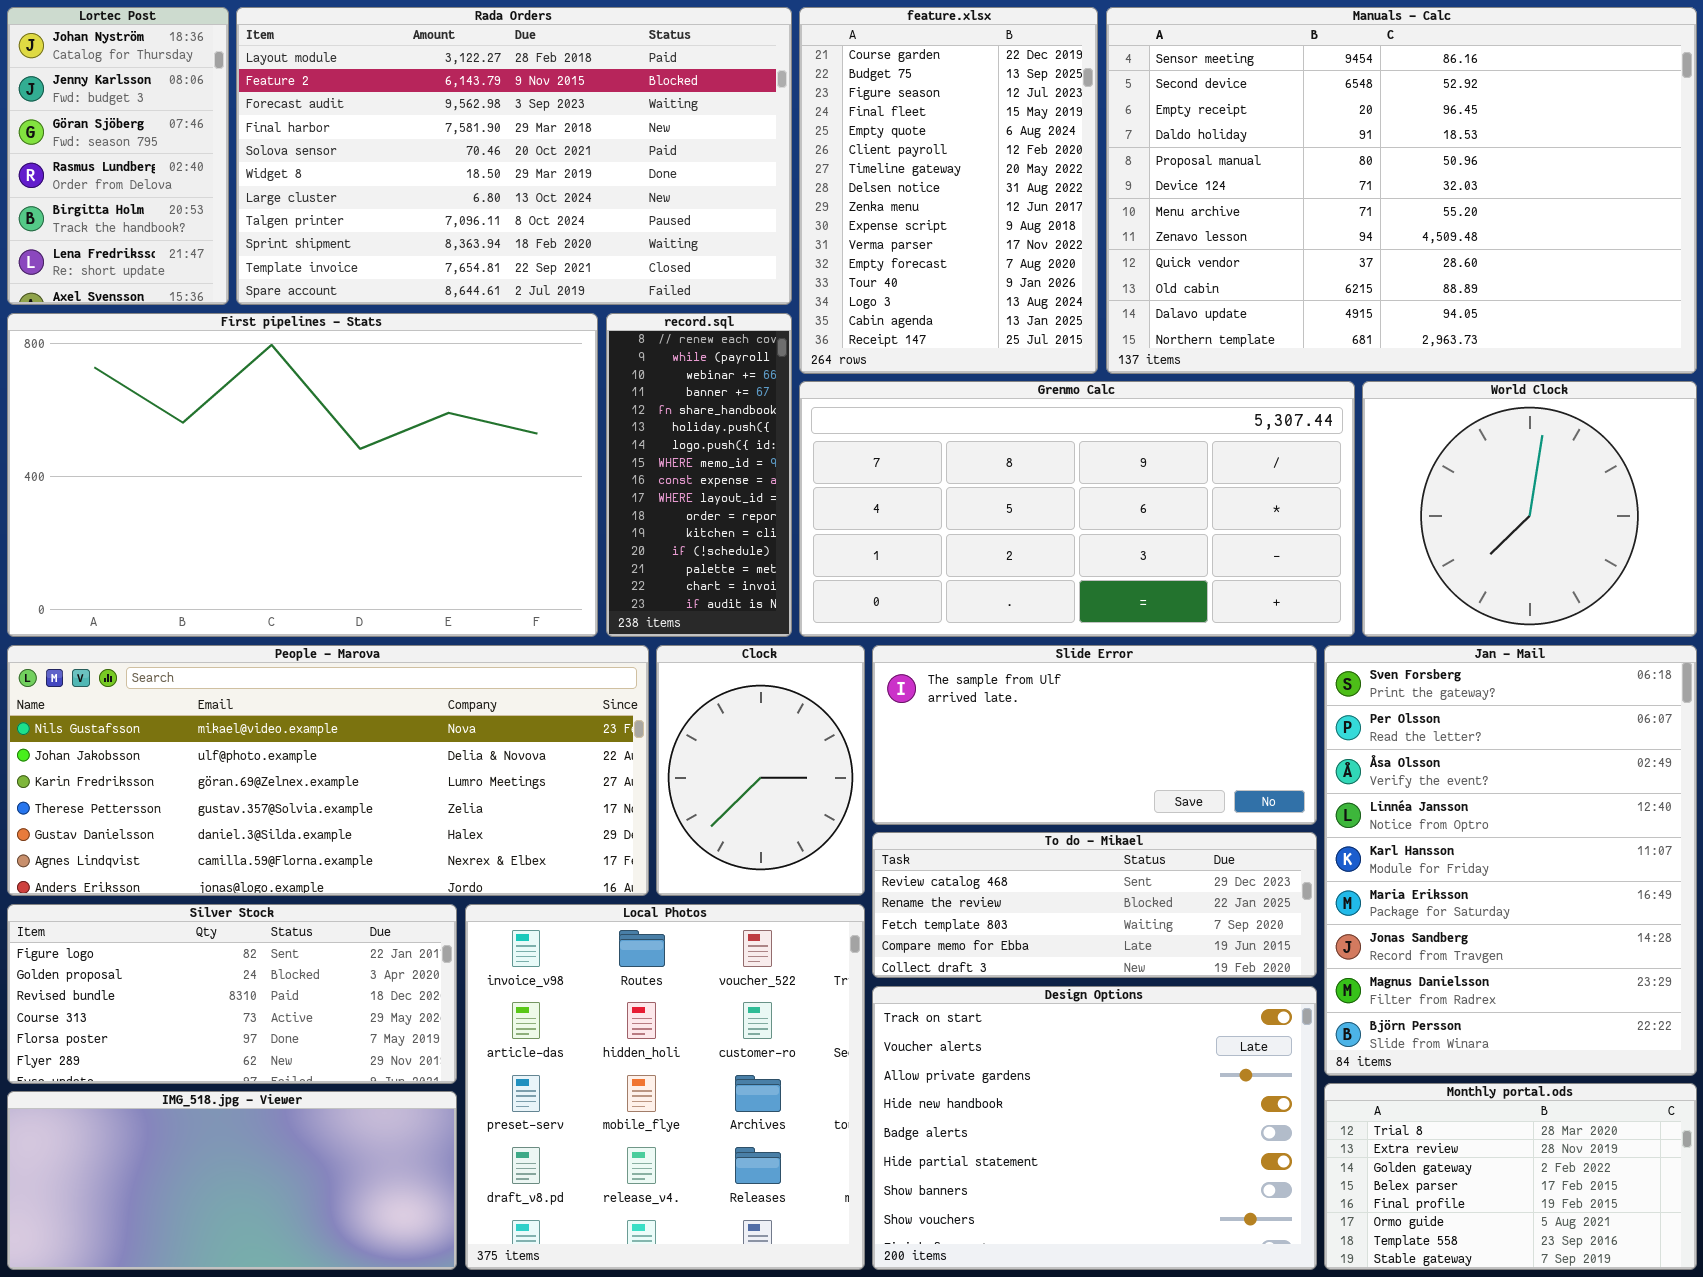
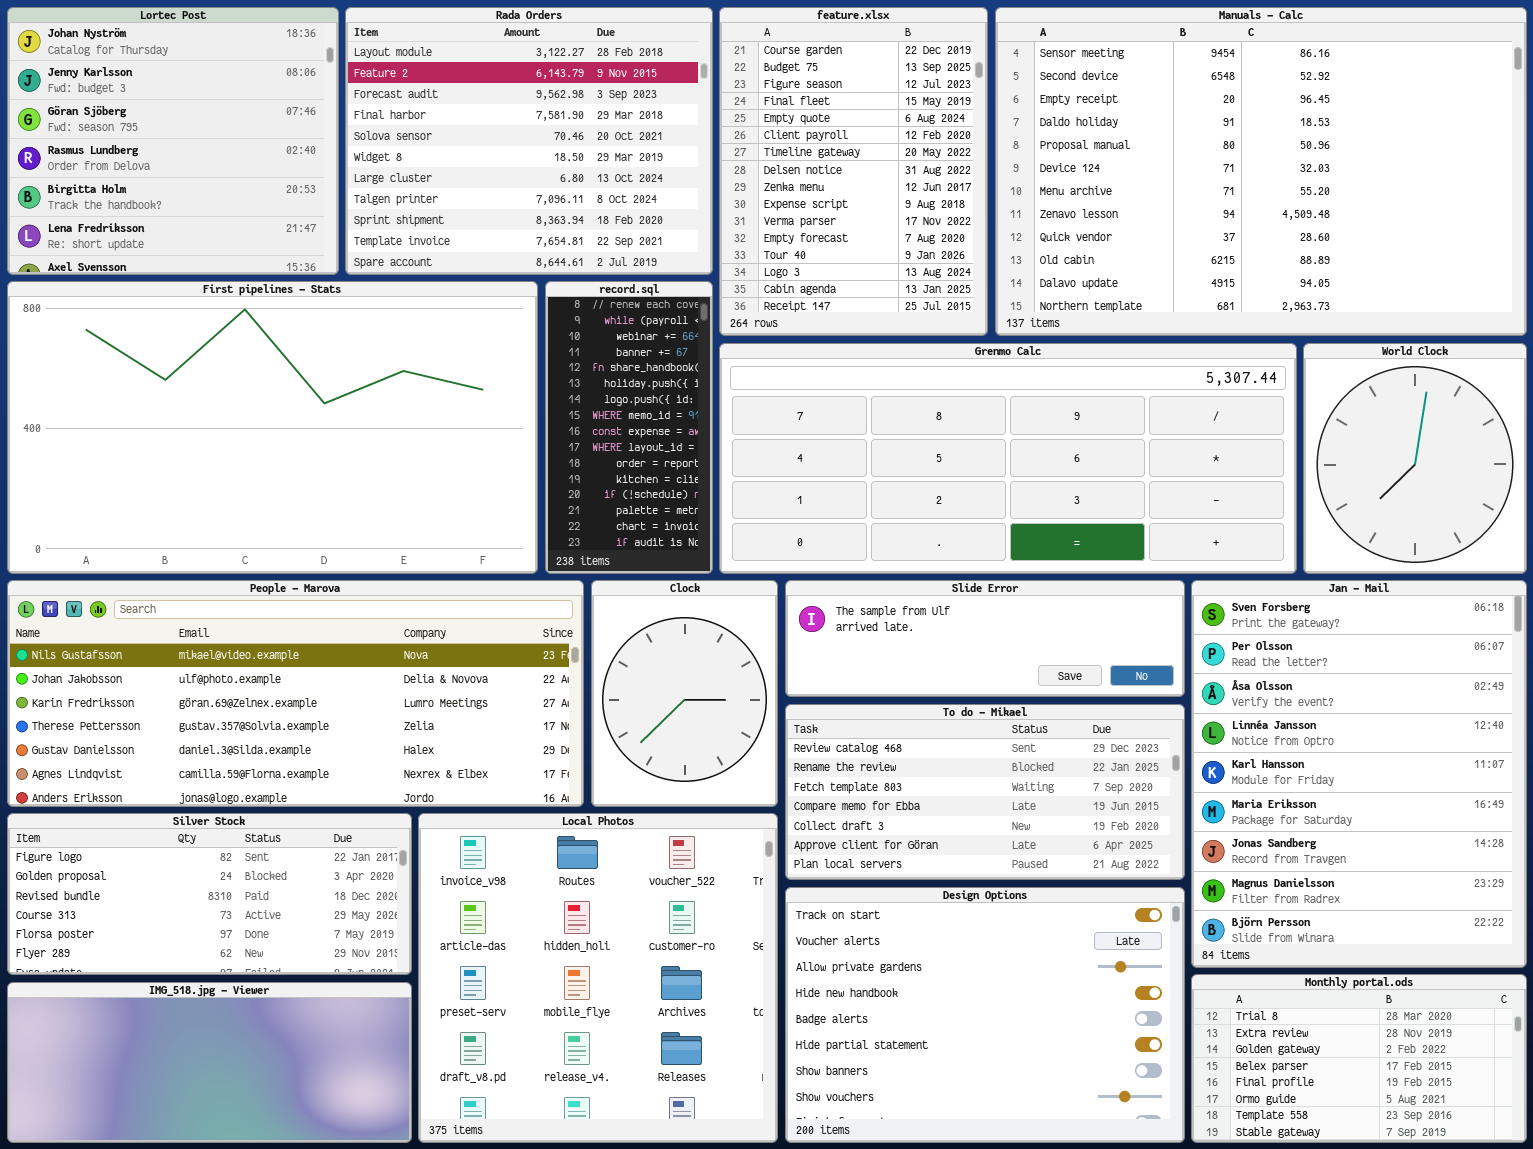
Lortec Post: [7,7,229,305] -> [7,7,339,275], resized
Rada Orders: [236,7,792,305] -> [345,7,713,275], resized
Grenmo Calc: [799,381,1355,637] -> [719,343,1297,574], resized
World Clock: [1362,381,1697,637] -> [1303,343,1527,574], resized
Slide Error: [872,645,1317,825] -> [785,580,1185,697], resized
To do - Mikael: [872,832,1317,978] -> [785,704,1185,880], resized

